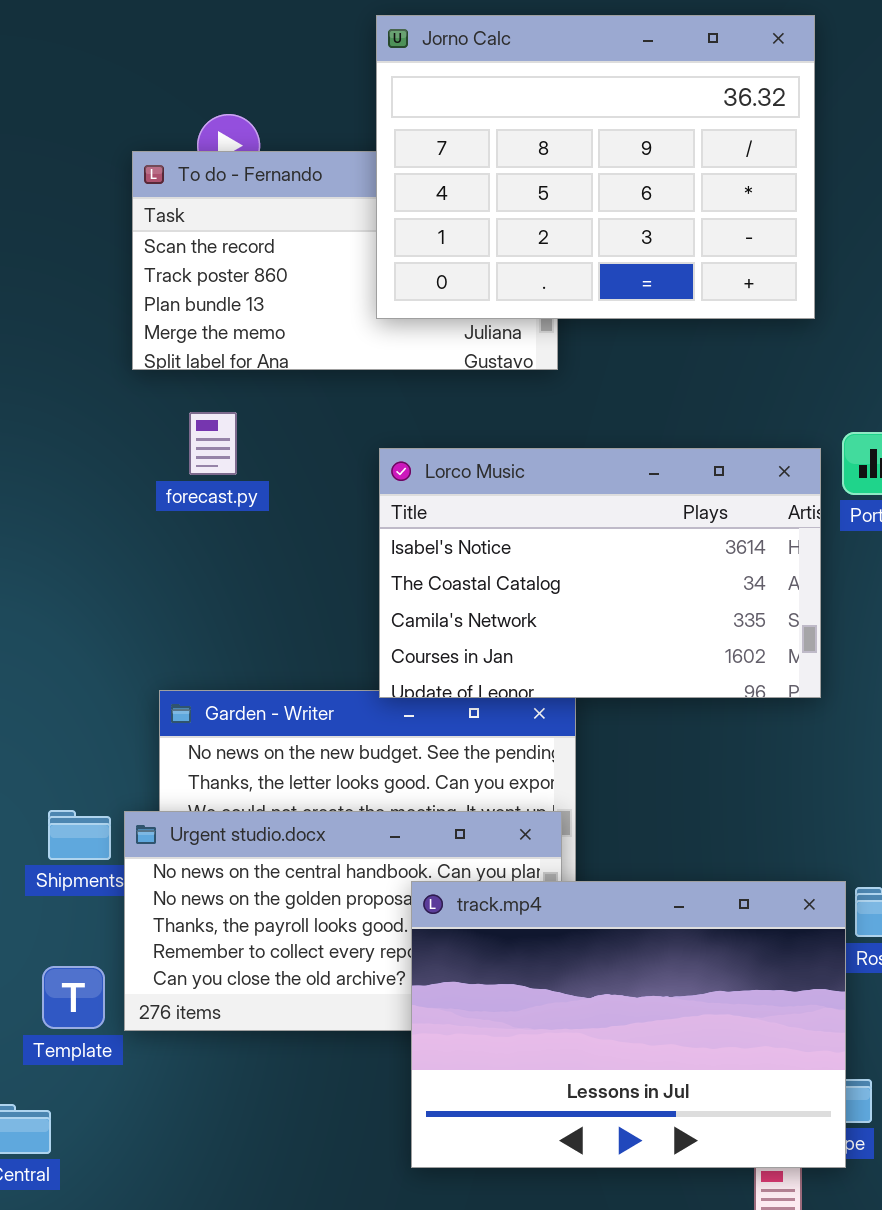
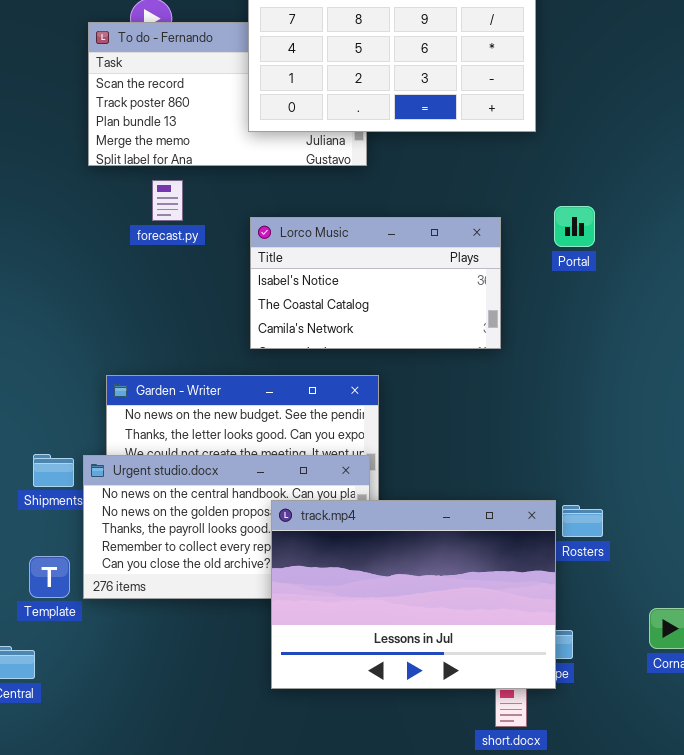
forecast.py: [189,412,237,475] -> [152,180,183,221], moved
Lorco Music: [379,448,821,698] -> [250,217,501,349], resized

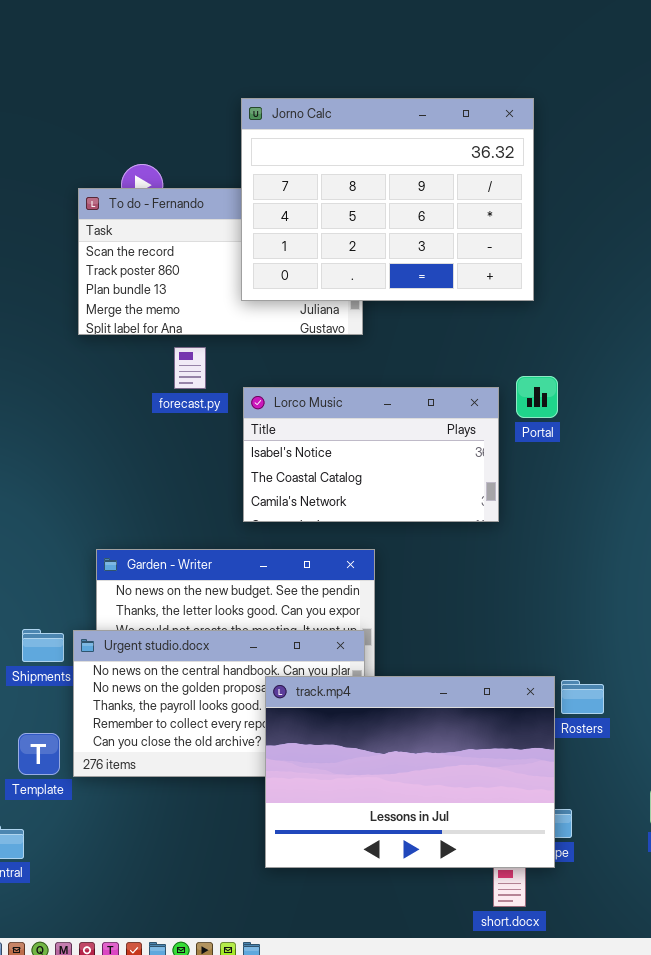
forecast.py: [152,180,183,221] -> [174,347,206,389], moved
Portal: [554,206,595,247] -> [516,376,558,418], moved

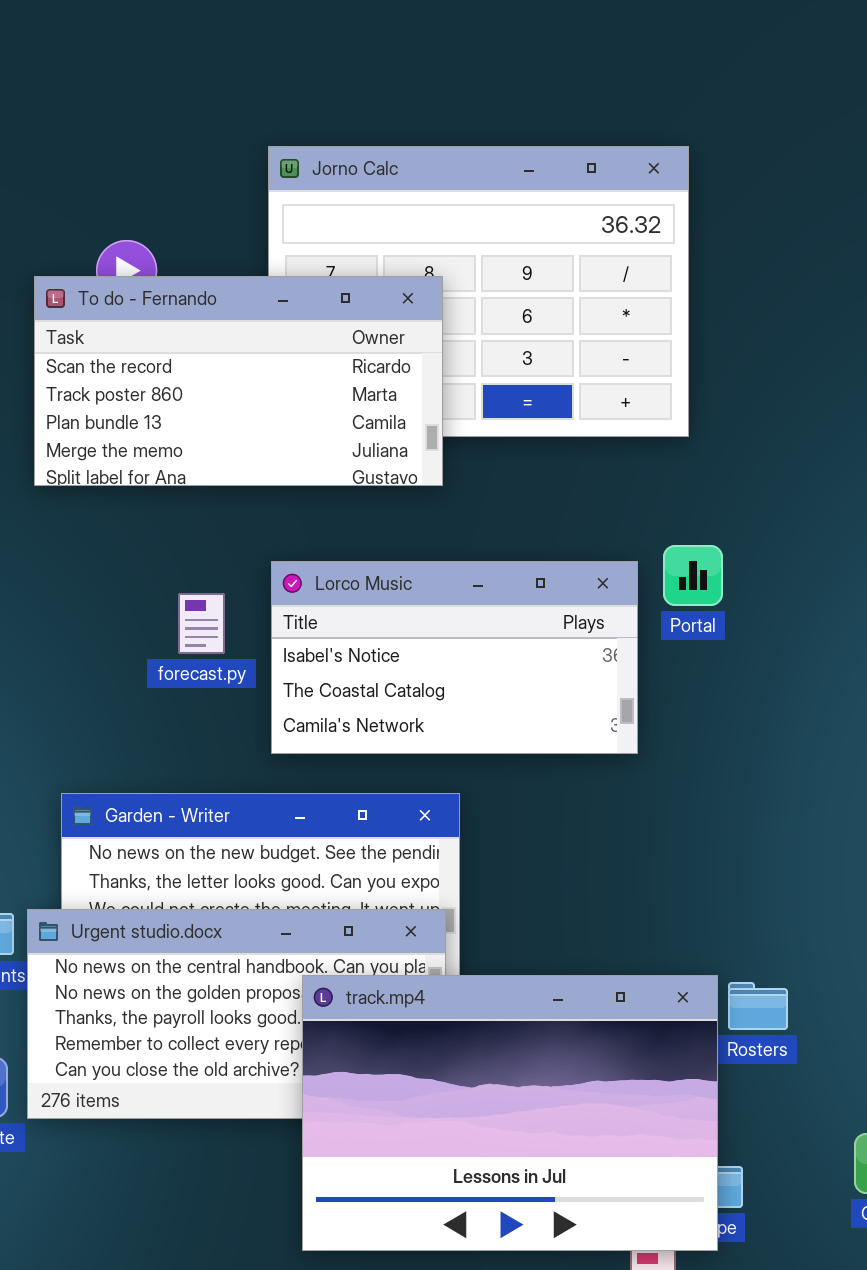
To do - Fernando: [78,188,363,335] -> [34,276,443,486], raised
forecast.py: [174,347,206,389] -> [178,593,225,654], moved

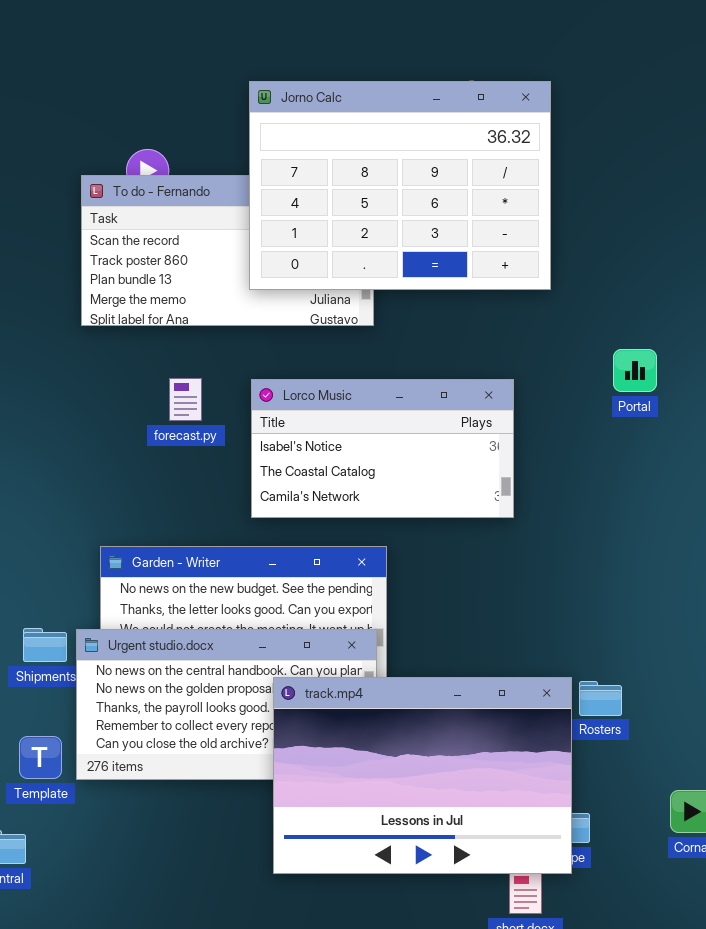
Jorno Calc: [268,146,689,437] -> [249,81,551,290], raised
Portal: [663,545,723,606] -> [613,349,657,392], moved
forecast.py: [178,593,225,654] -> [169,378,202,421], moved

